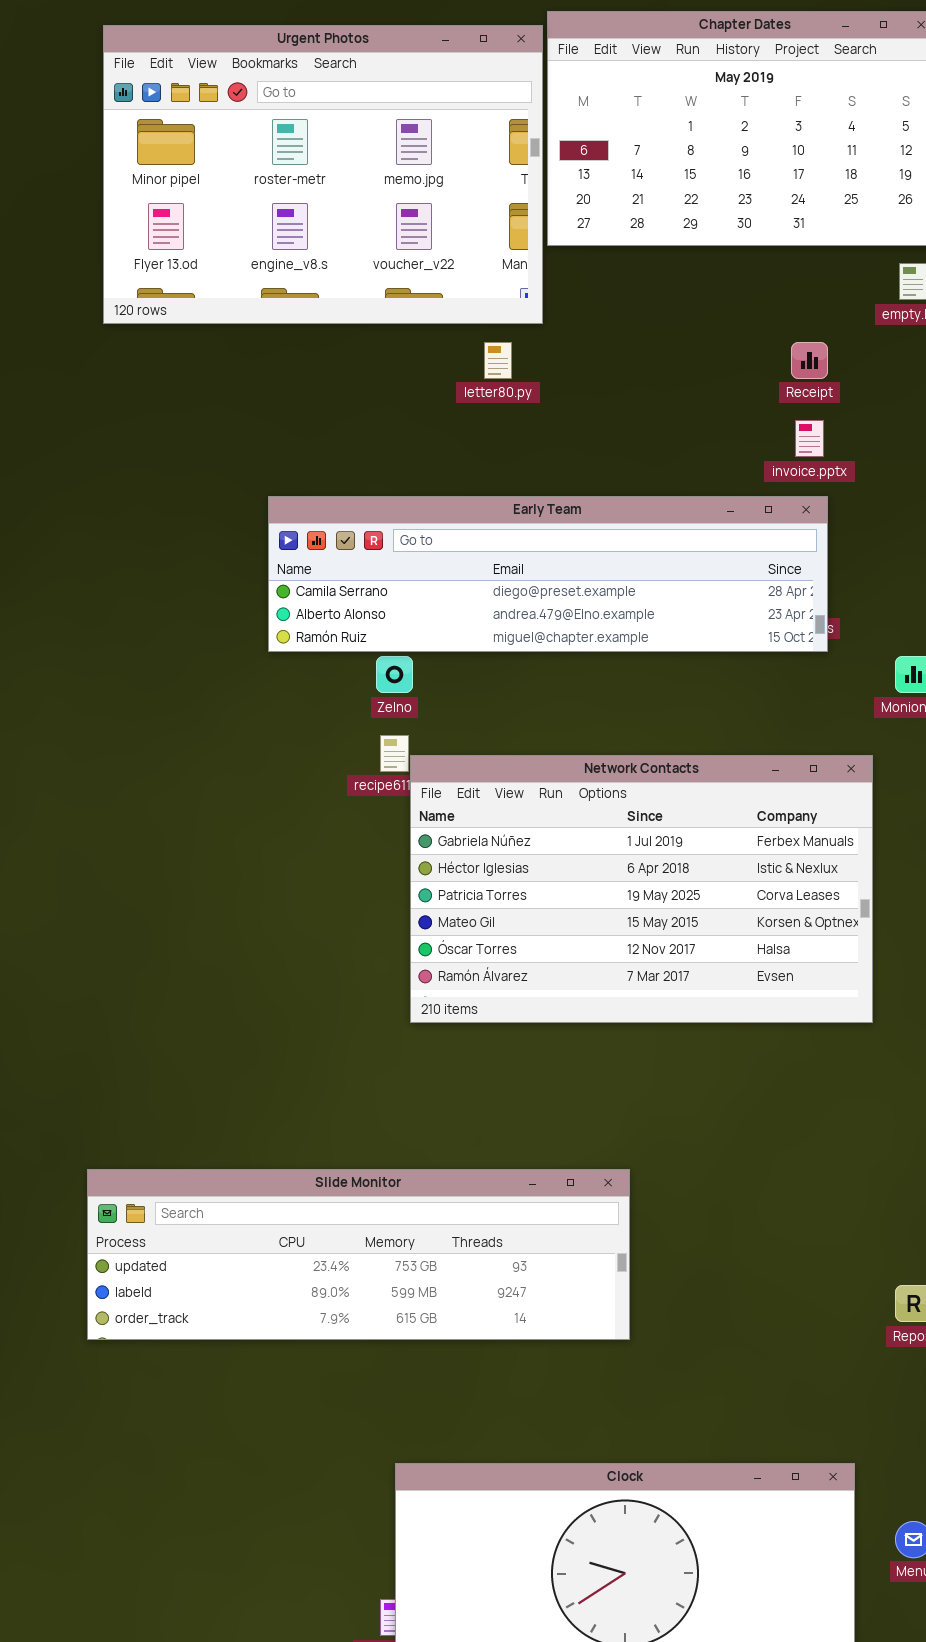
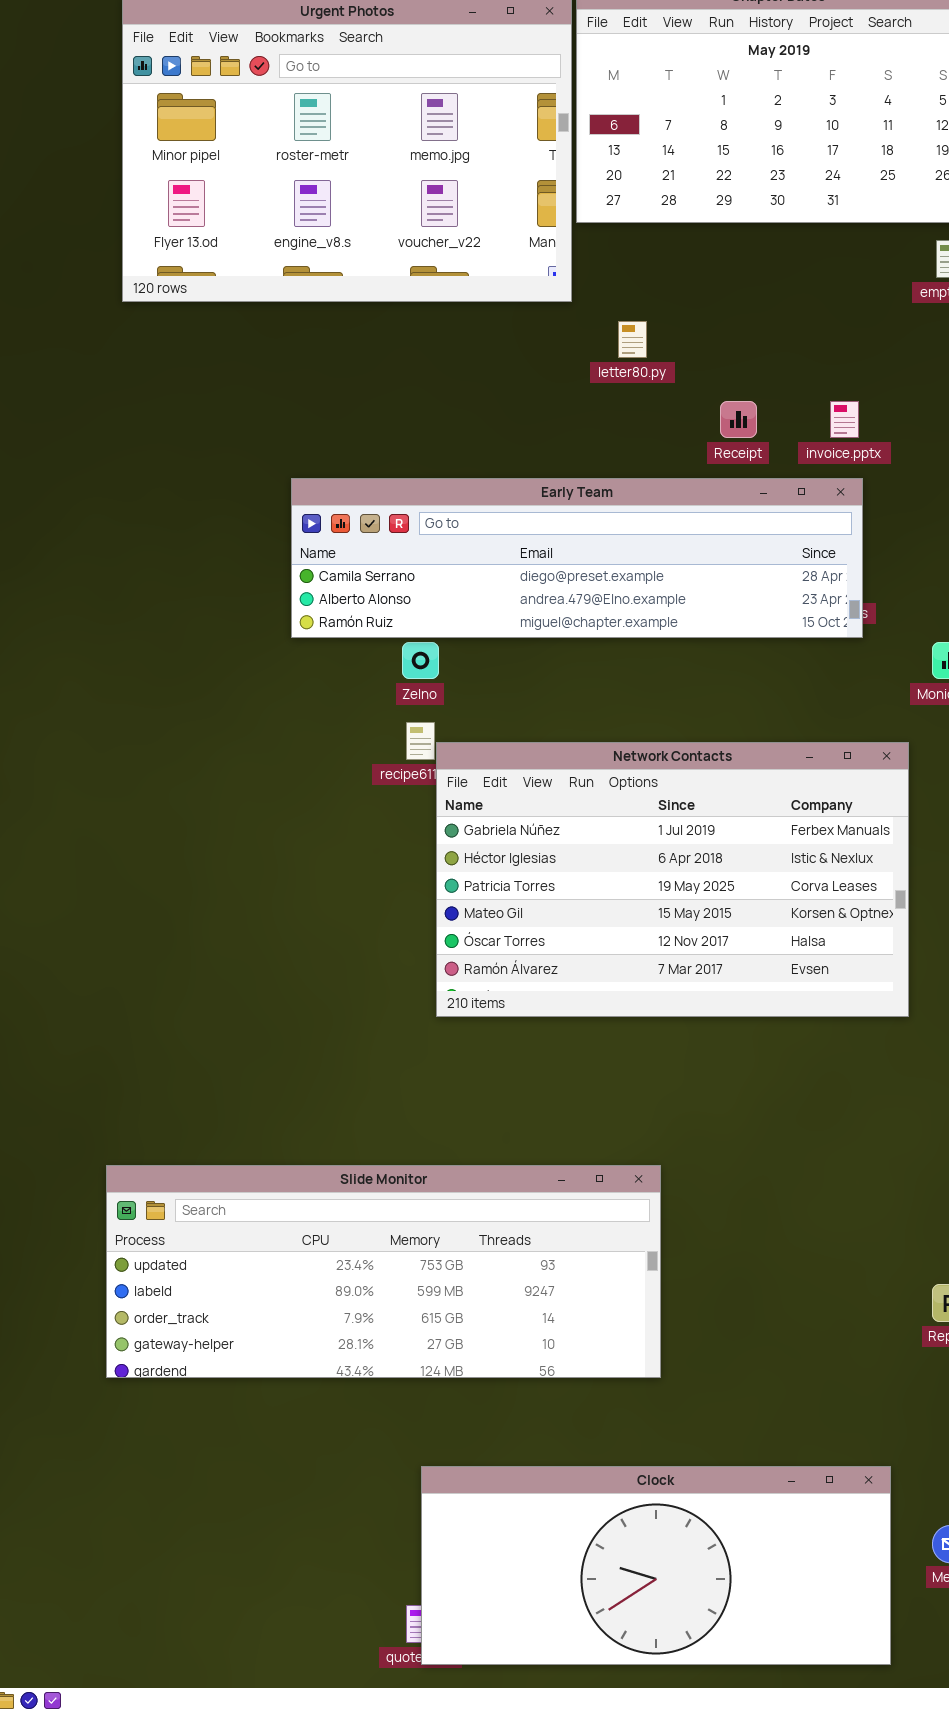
letter80.py: [484,342,512,379] -> [618,321,647,358], moved
Receipt: [791,342,828,379] -> [720,401,757,438], moved
Slide Monitor: [87,1169,630,1340] -> [106,1165,661,1378], resized

